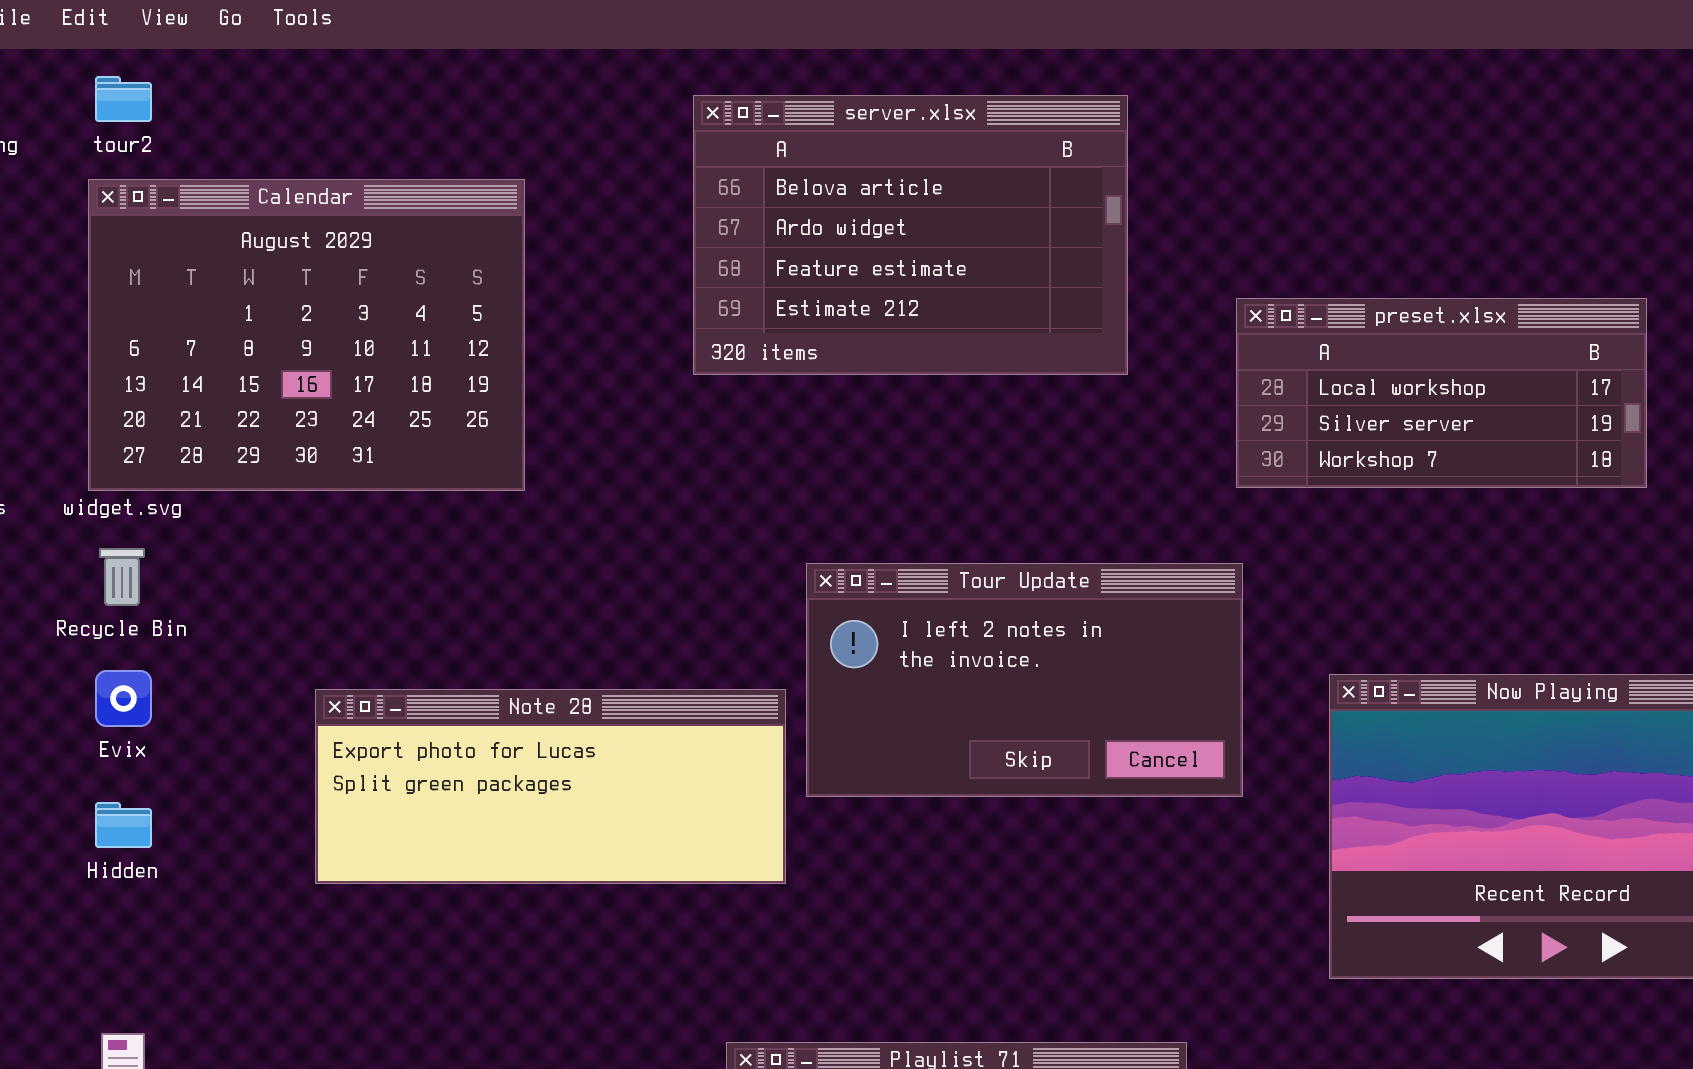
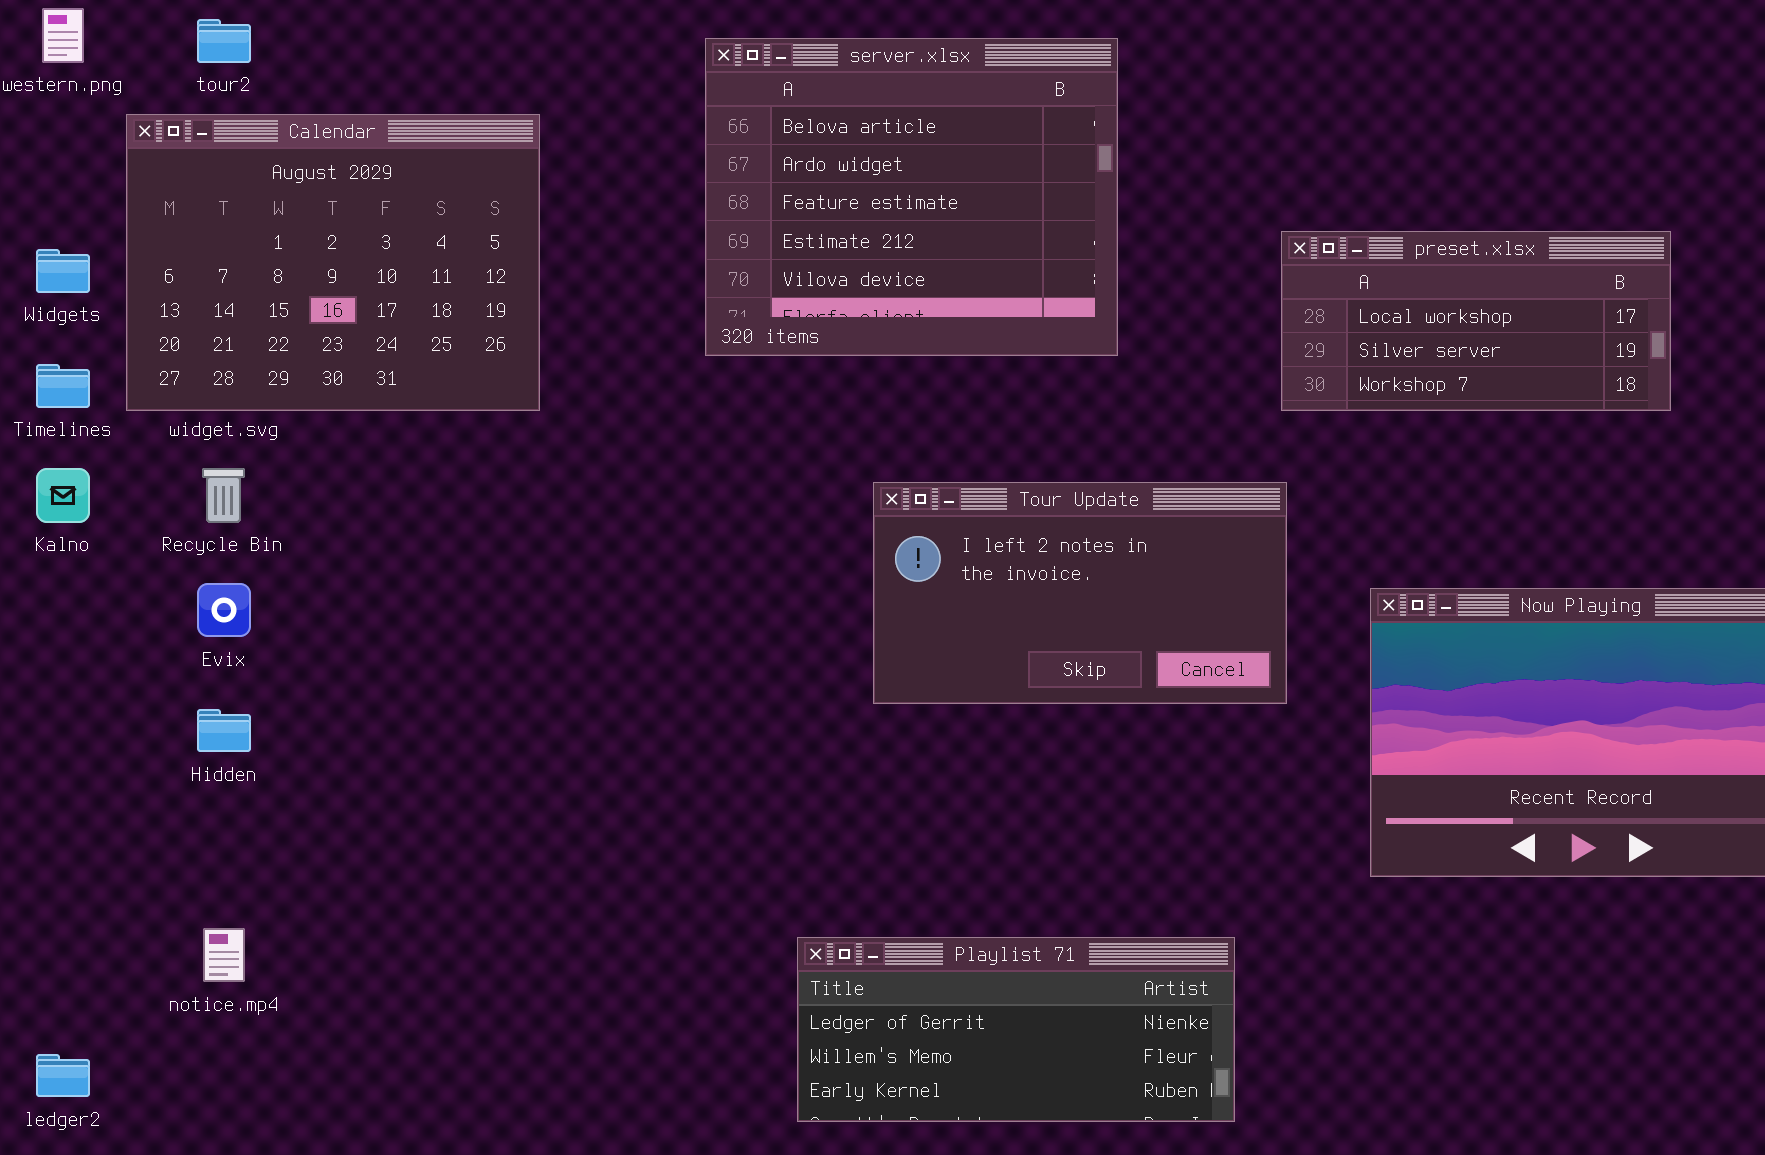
server.xlsx: [693,95,1128,375] -> [705,38,1118,356], moved, resized
Calendar: [88,179,525,491] -> [126,114,540,411], moved
Note 28: [315,689,786,884] -> none, closed

